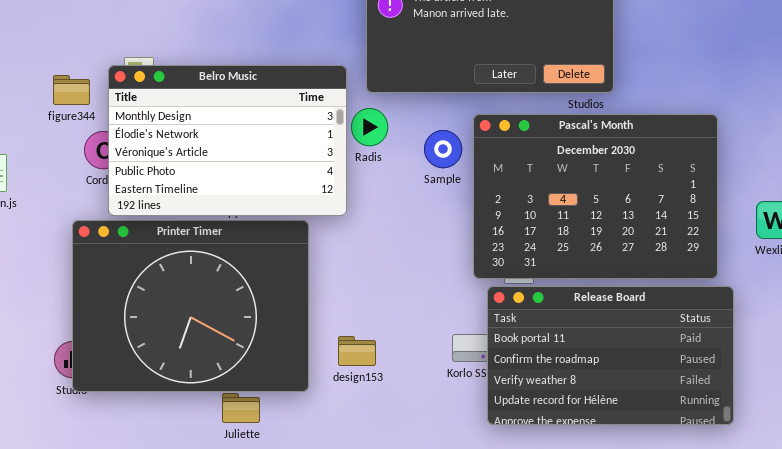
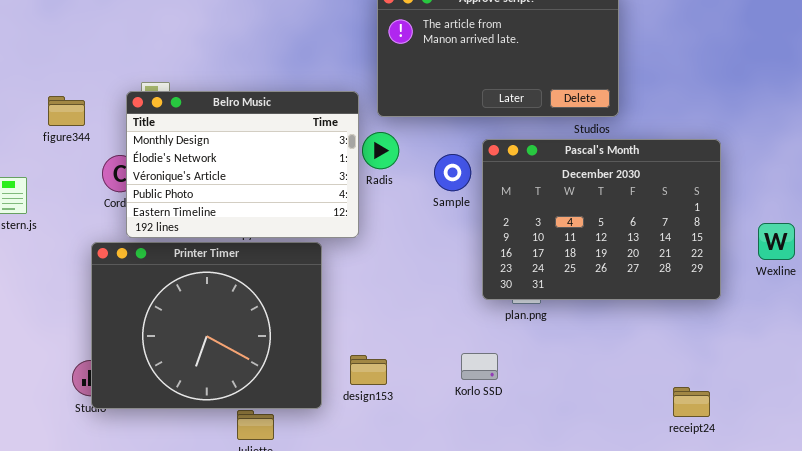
figure344: [53,75,90,105] -> [48,96,85,126], moved
Release Board: [487,286,734,425] -> none, closed

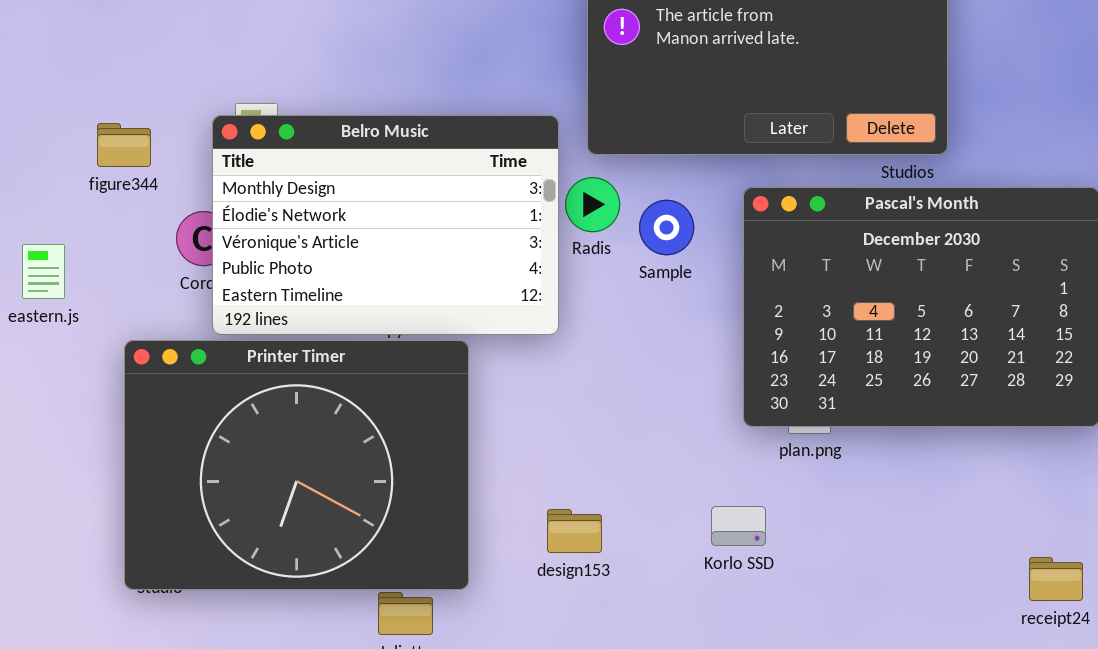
Sample: [434,154,471,191] -> [639,200,694,255], moved
Printer Timer: [91,242,322,409] -> [124,340,469,590], moved

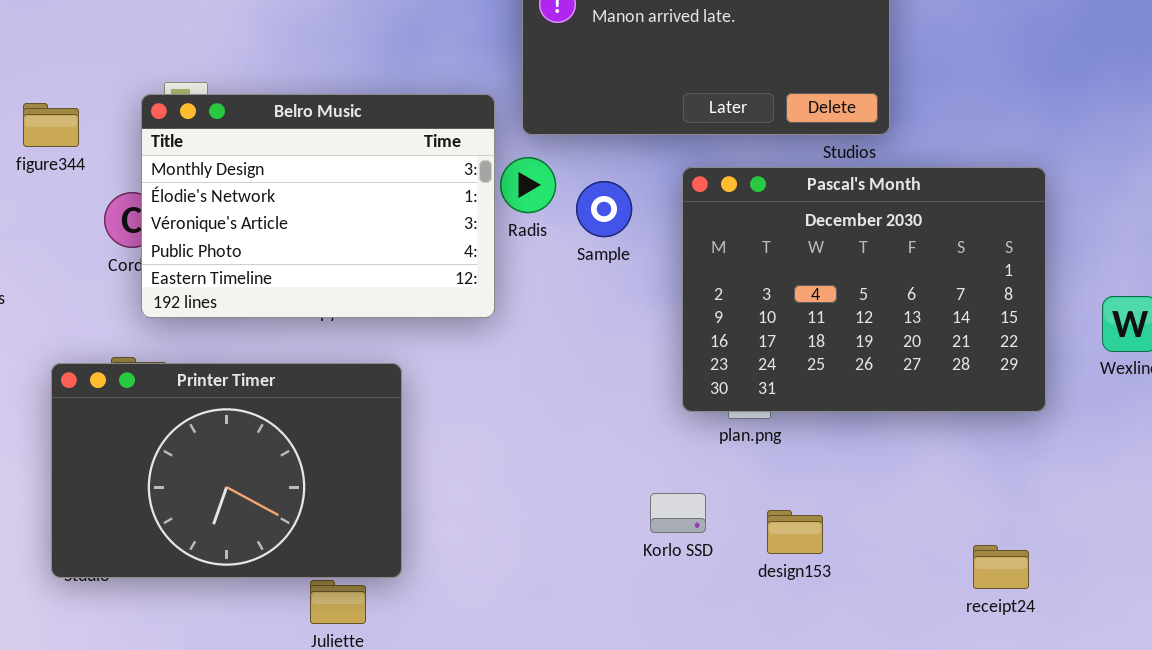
Printer Timer: [124,340,469,590] -> [51,363,402,578], resized
design153: [547,509,602,553] -> [767,510,823,554], moved

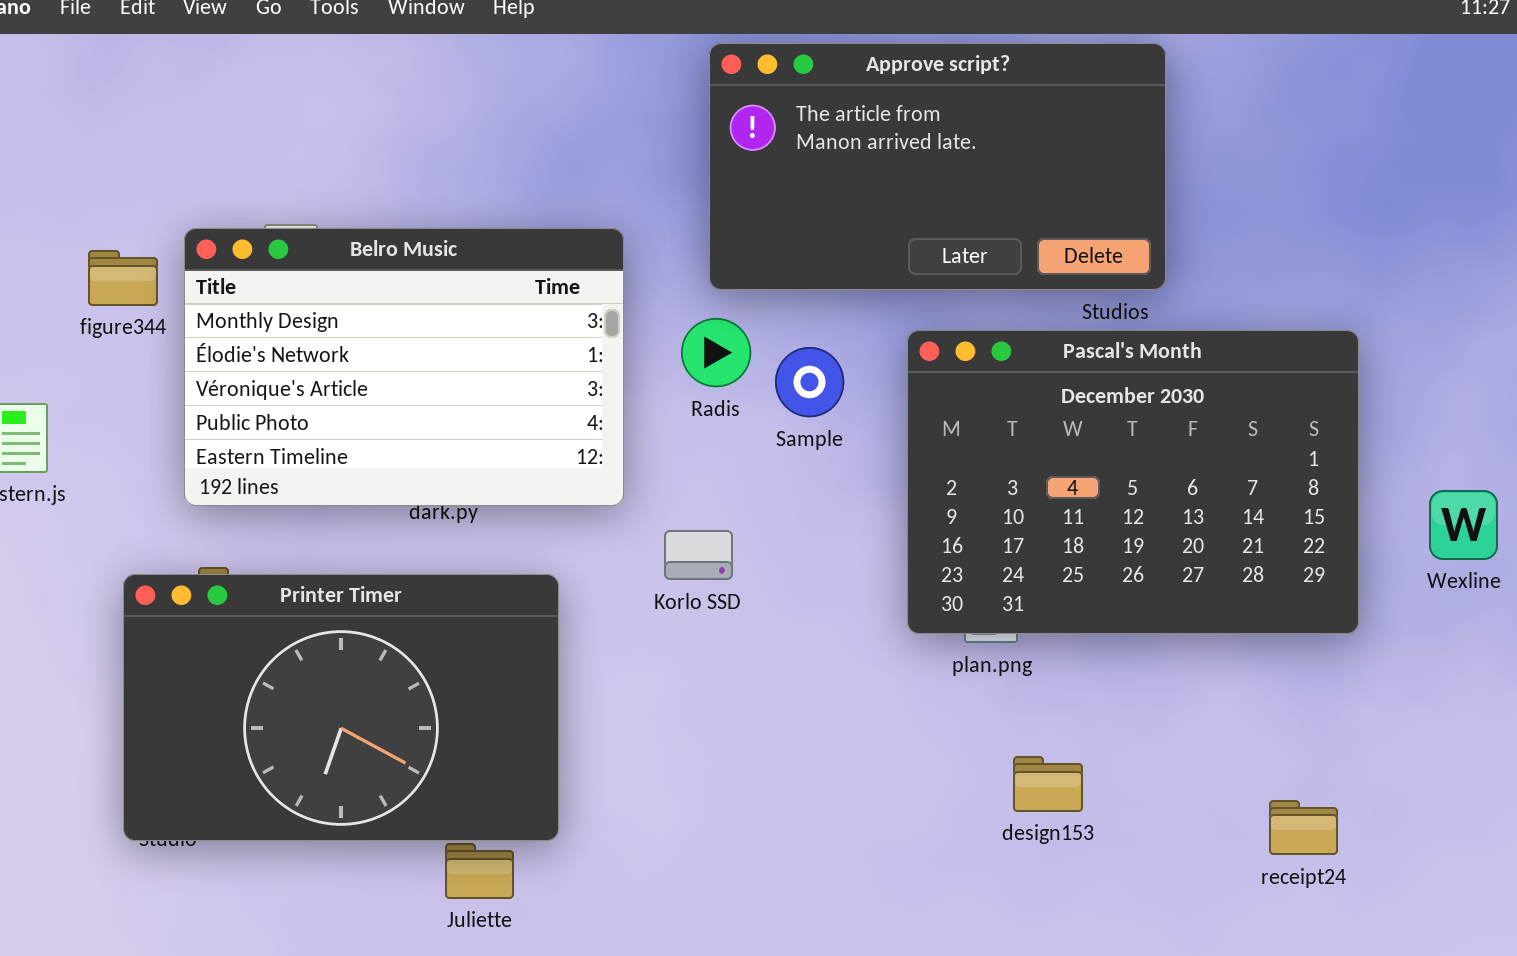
Belro Music: [141,94,495,318] -> [184,228,624,506], moved
Korlo SSD: [650,493,706,533] -> [664,530,733,580], moved

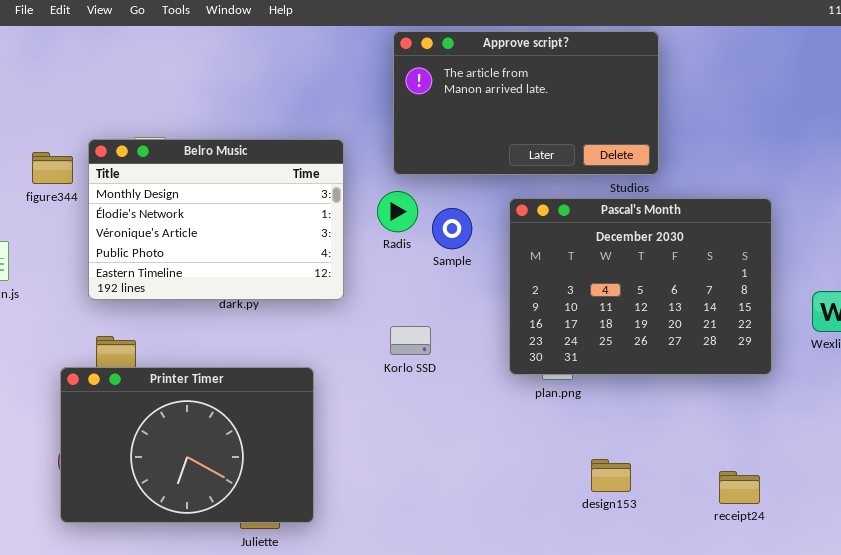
Korlo SSD: [664,530,733,580] -> [390,326,431,355], moved
Printer Timer: [123,574,559,841] -> [60,367,314,523], moved
design153: [1013,756,1083,812] -> [591,459,631,492], moved

